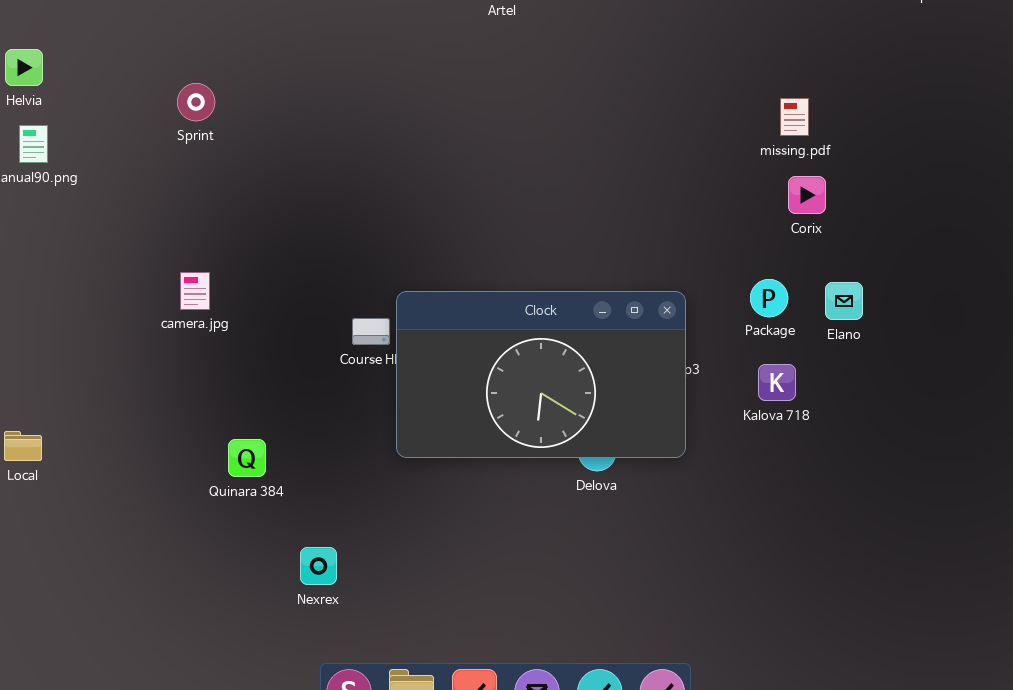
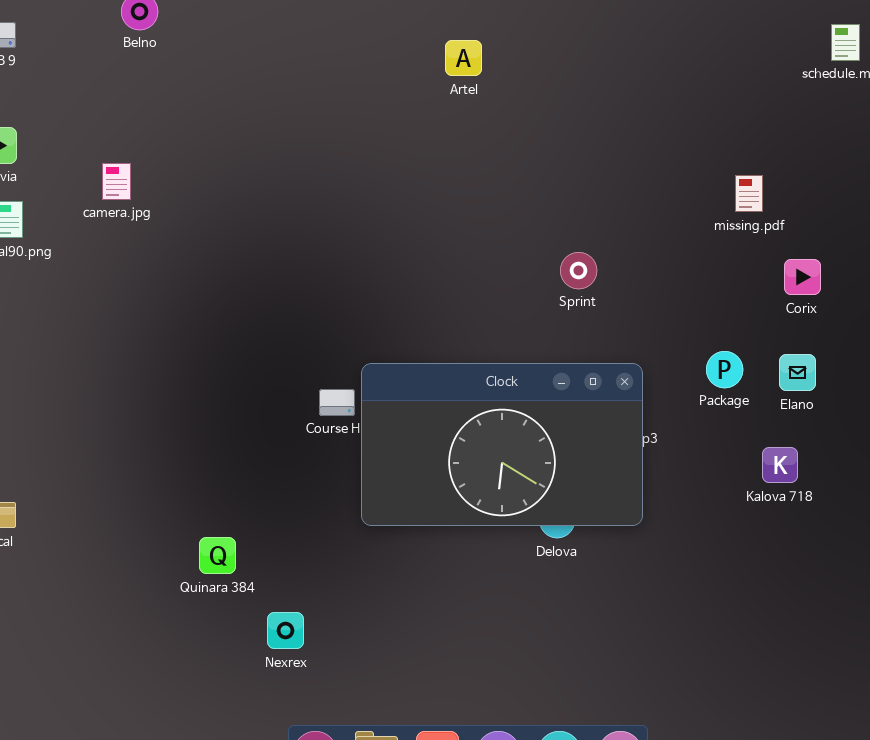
Sprint: [177,83,215,121] -> [560,252,597,289], moved
Corix: [788,176,826,214] -> [784,259,821,295], moved
camera.jpg: [180,272,210,310] -> [102,163,131,200], moved
Kalova 718: [758,364,796,401] -> [762,447,798,483], moved
Quinara 384: [228,439,266,477] -> [199,537,236,574], moved

